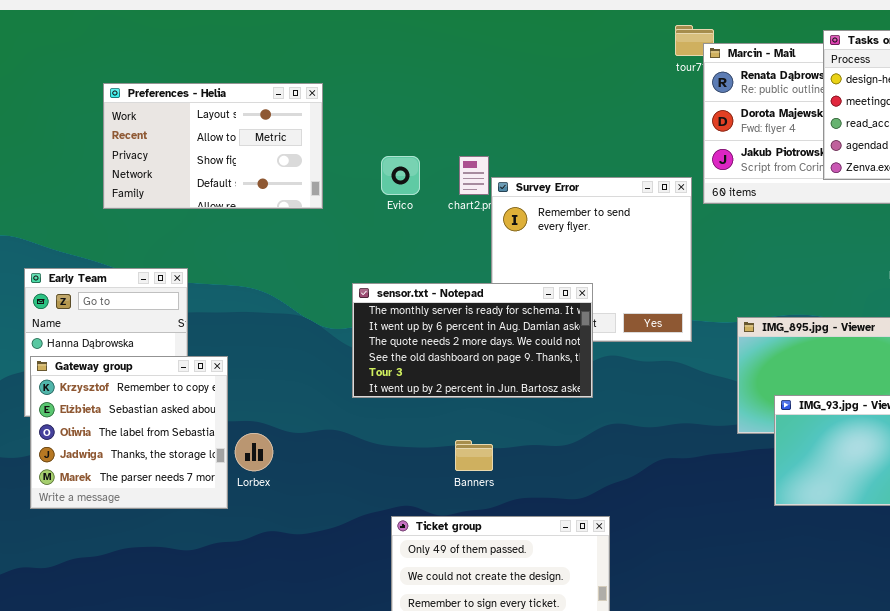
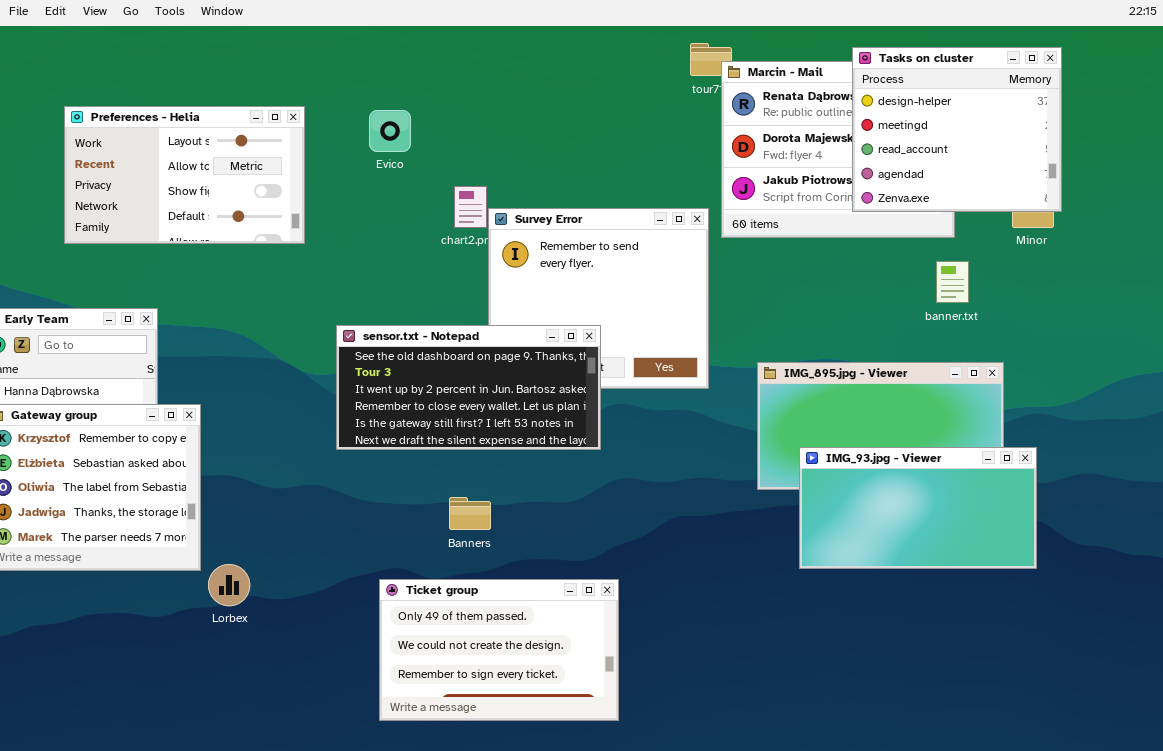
Evico: [381,156,420,195] -> [369,110,411,152], moved
sensor.txt - Notepad: [352,283,593,398] -> [336,325,601,450], scrolled down 3 rows
Lorbex: [235,433,273,471] -> [208,564,250,606], moved

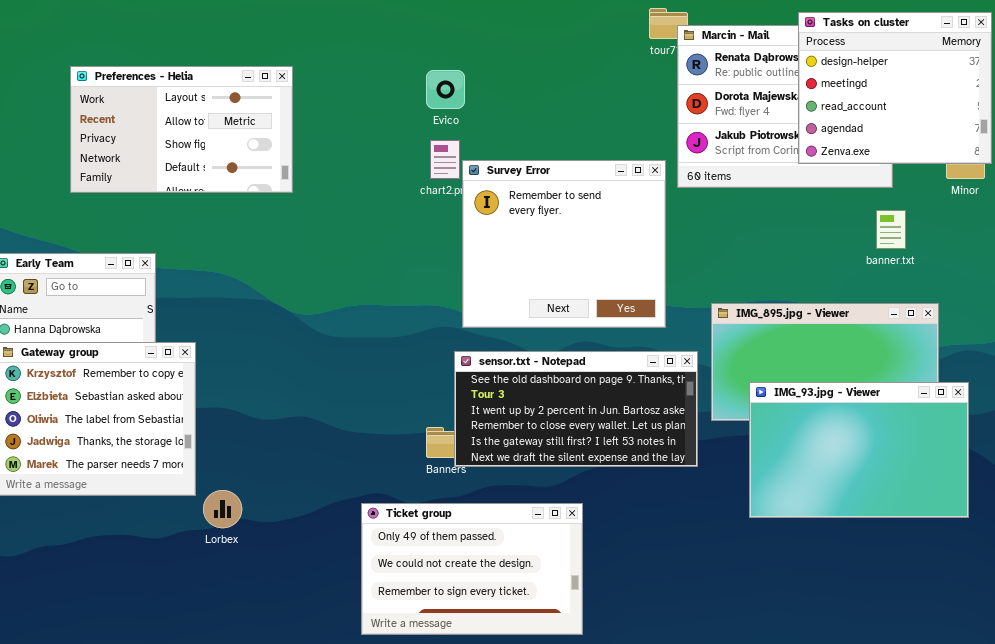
Evico: [369,110,411,152] -> [426,70,465,109], moved
sensor.txt - Notepad: [336,325,601,450] -> [454,351,698,467], moved
IMG_93.jpg - Viewer: [799,447,1037,569] -> [749,382,969,518], resized

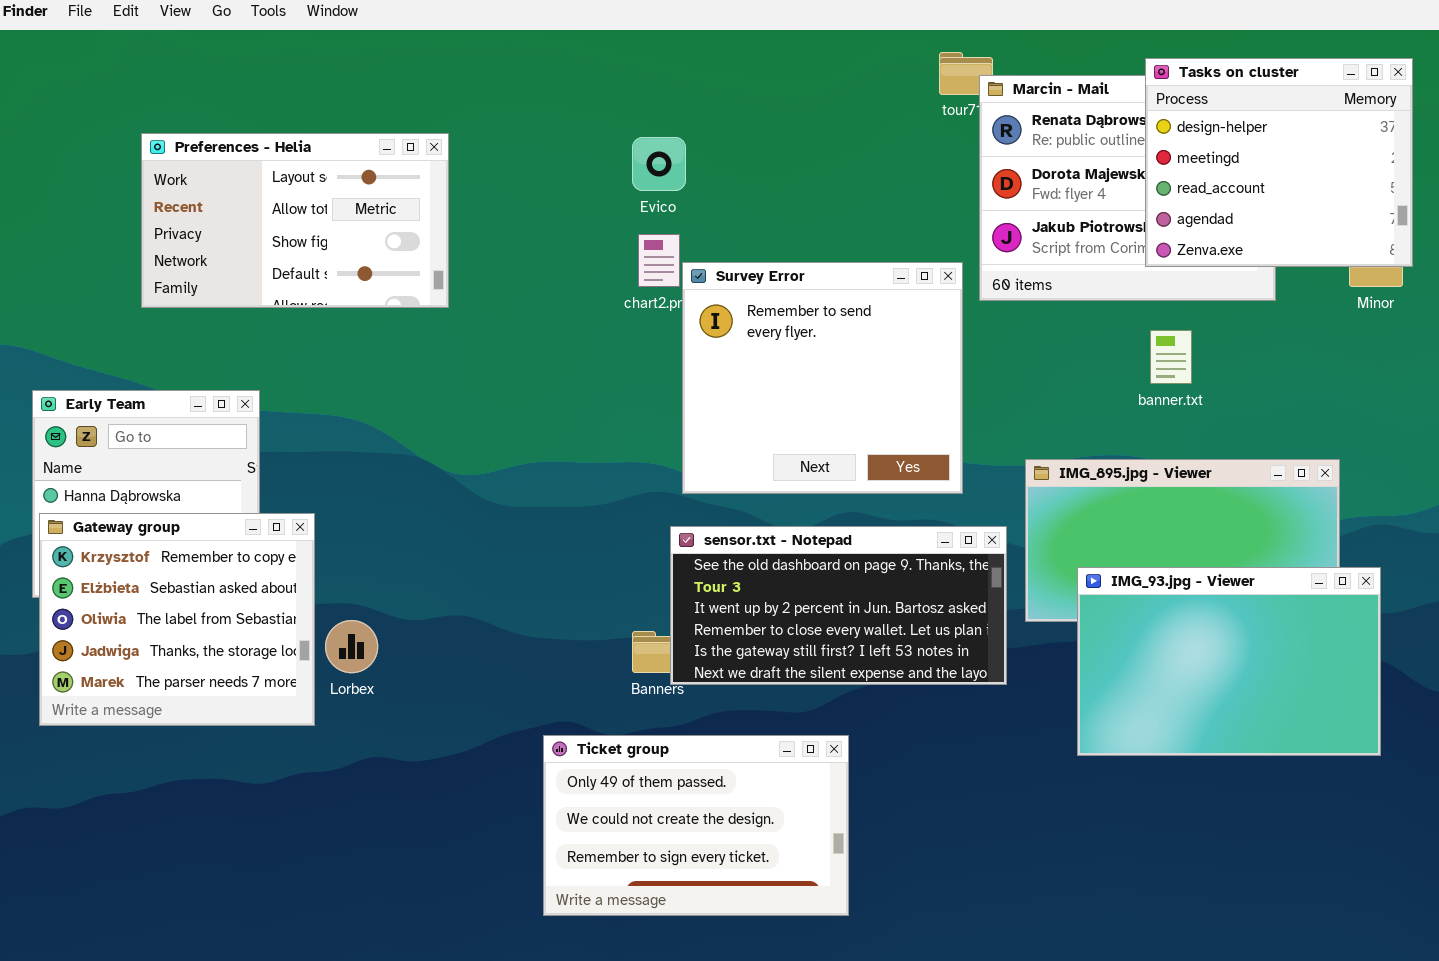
banner.txt: [876,210,906,249] -> [1150,330,1192,384], moved
Lorbex: [203,490,242,528] -> [325,620,378,673], moved

